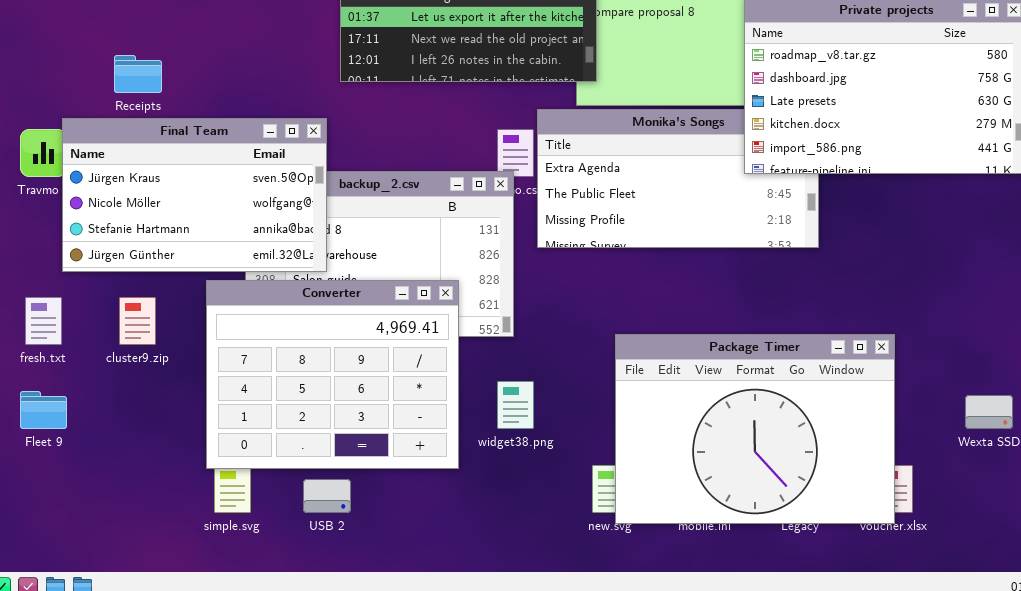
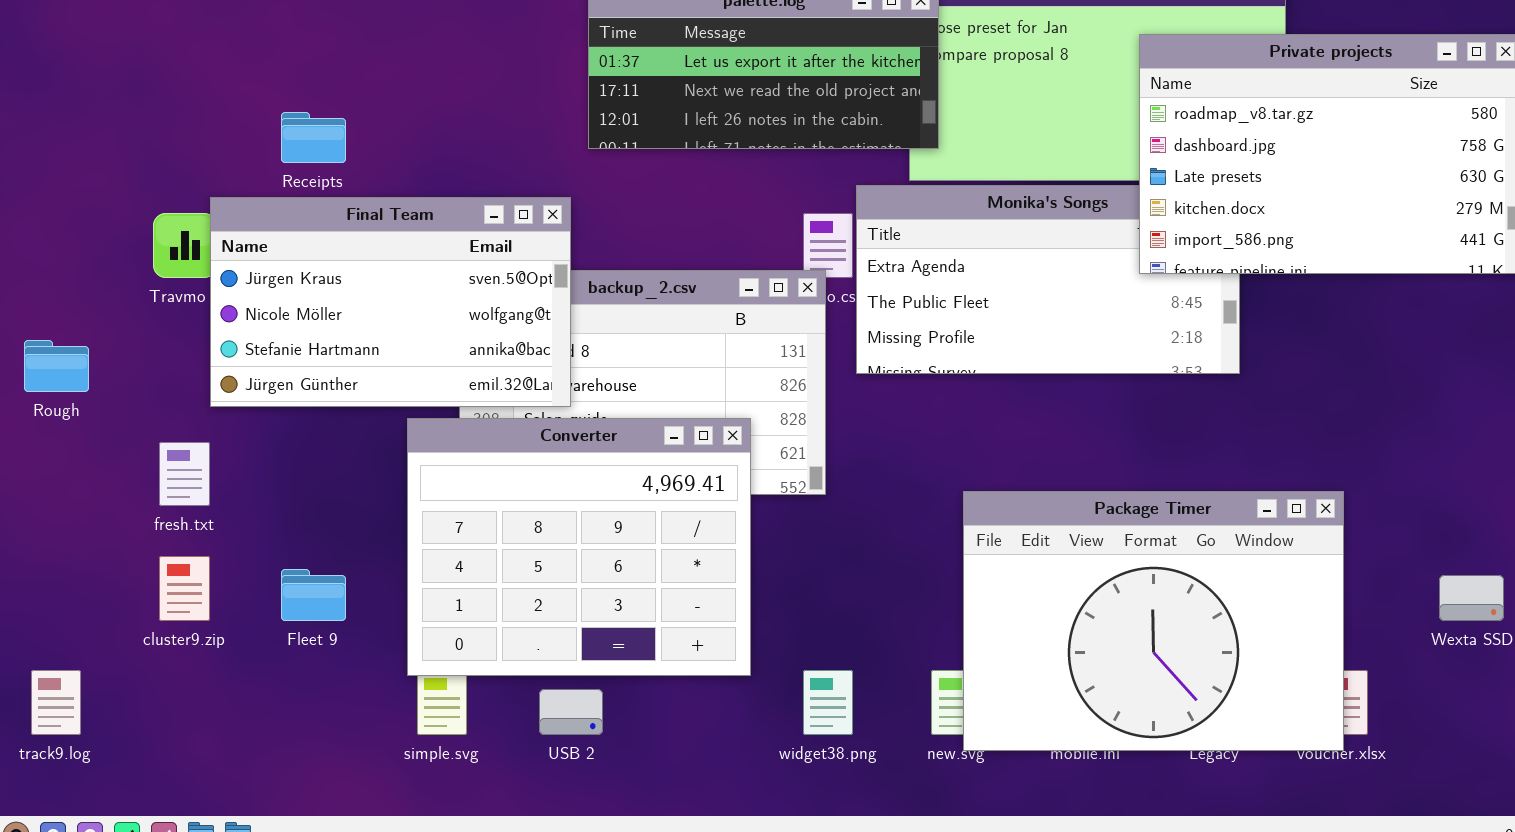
cluster9.zip: [119,297,156,345] -> [159,556,210,621], moved
widget38.png: [497,381,534,429] -> [803,670,853,735], moved
Fleet 9: [20,391,67,429] -> [281,569,346,621], moved

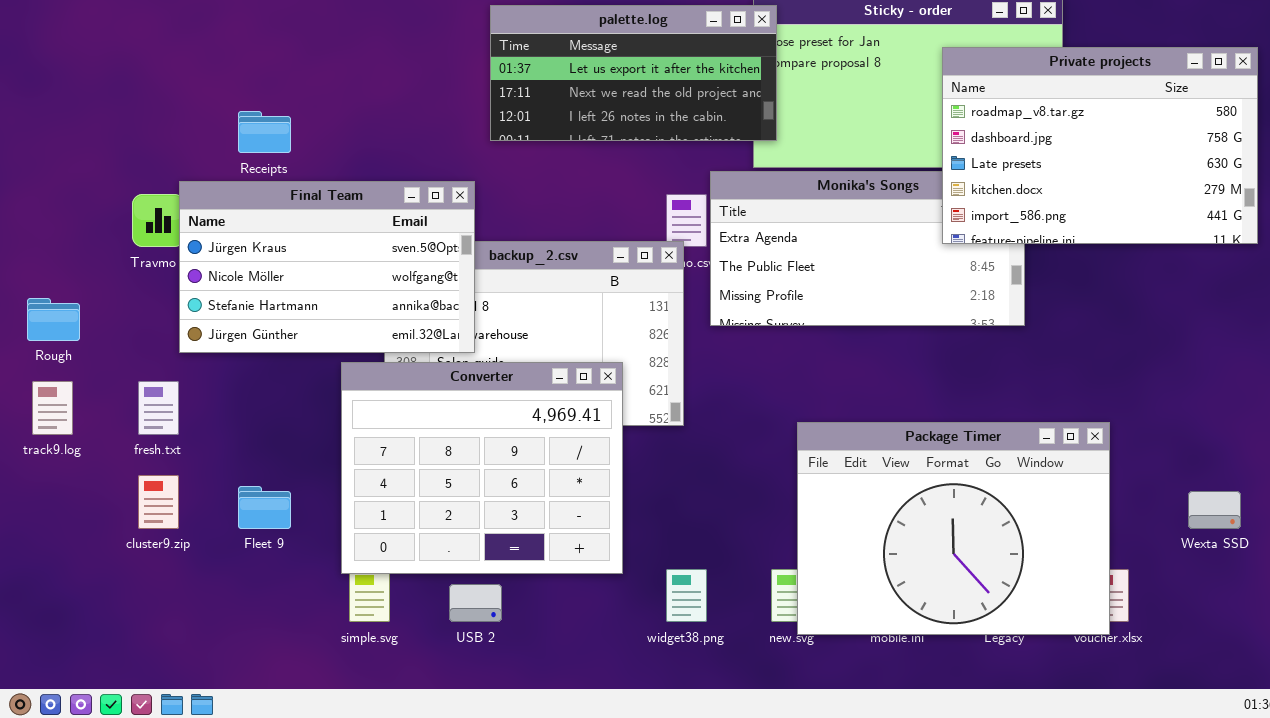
track9.log: [31,670,81,735] -> [32,381,73,435], moved

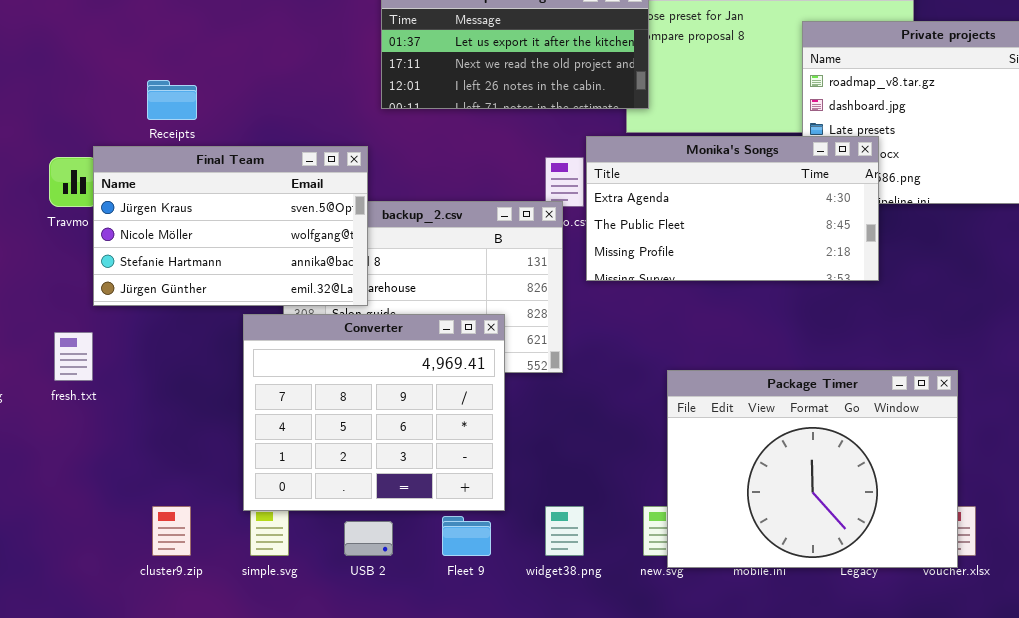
Monika's Songs: [710,171,1025,326] -> [586,136,879,281], raised
cluster9.zip: [138,475,179,529] -> [152,506,191,556], moved
Fleet 9: [238,486,291,529] -> [442,516,491,556], moved

